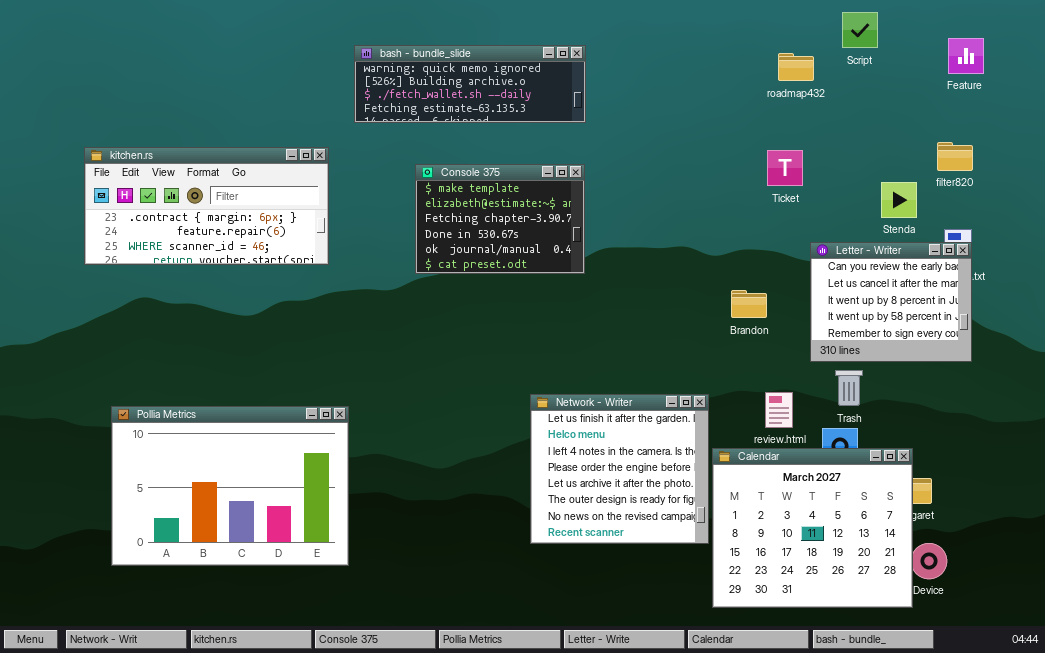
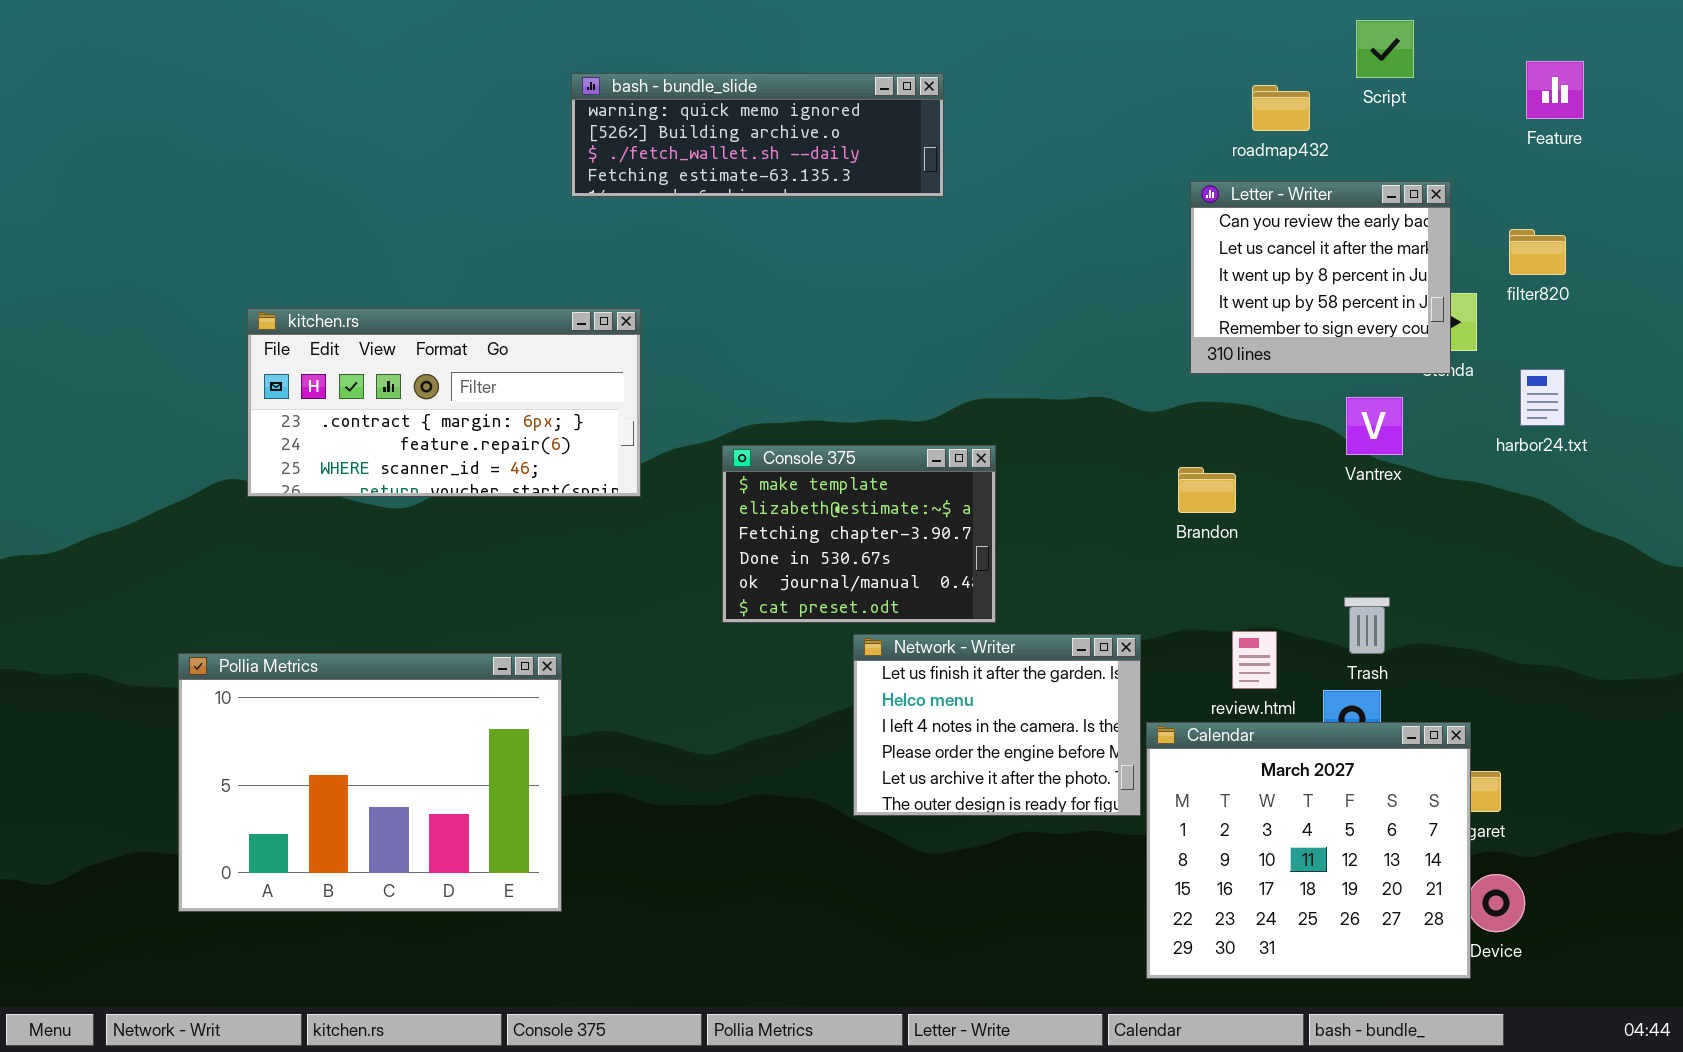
kitchen.rs: [84,147,329,265] -> [247,308,641,497], moved
Console 375: [415,164,585,274] -> [722,445,996,623], moved
Letter - Writer: [810,242,972,362] -> [1190,181,1451,374], moved
Network - Writer: [530,394,709,544] -> [853,634,1141,816], resized

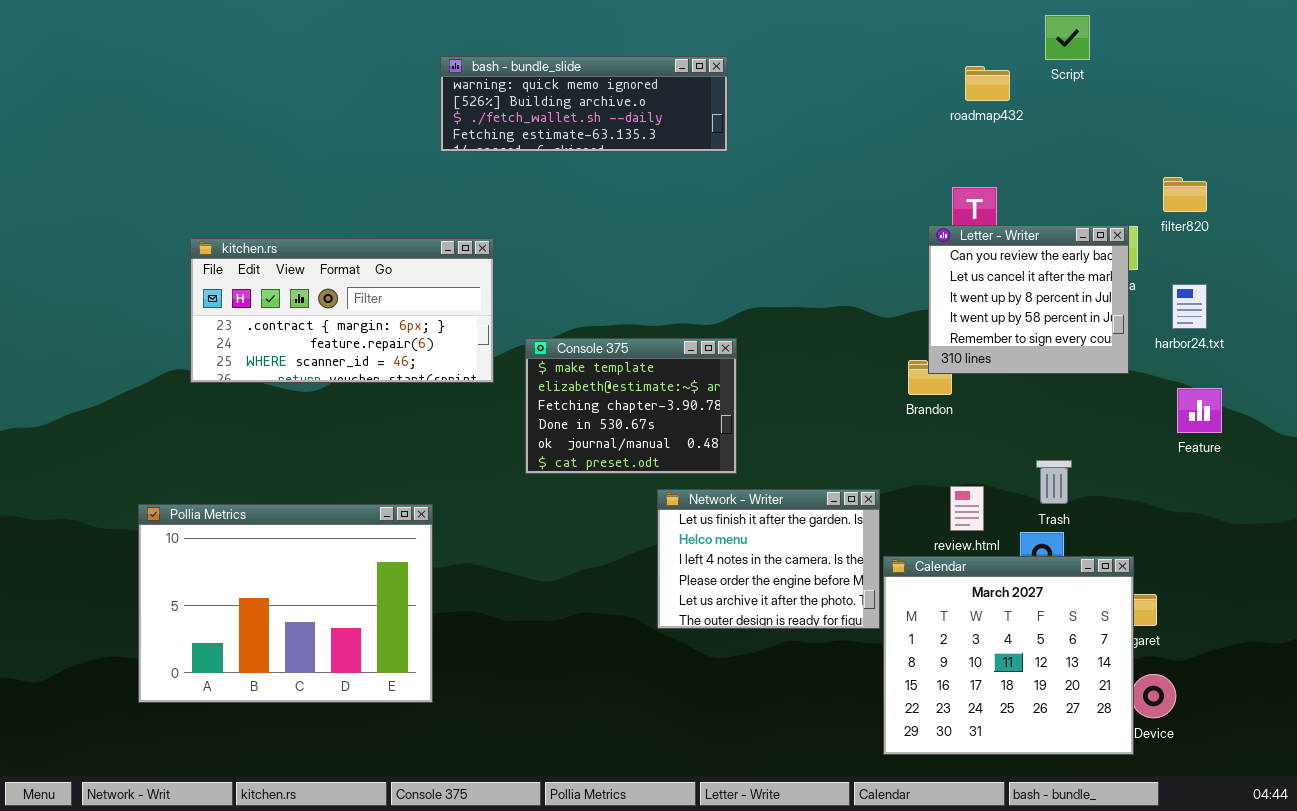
Feature: [1526,61,1584,119] -> [1177,388,1222,433], moved
Letter - Writer: [1190,181,1451,374] -> [928,225,1129,374], moved
Console 375: [722,445,996,623] -> [525,338,737,474], moved

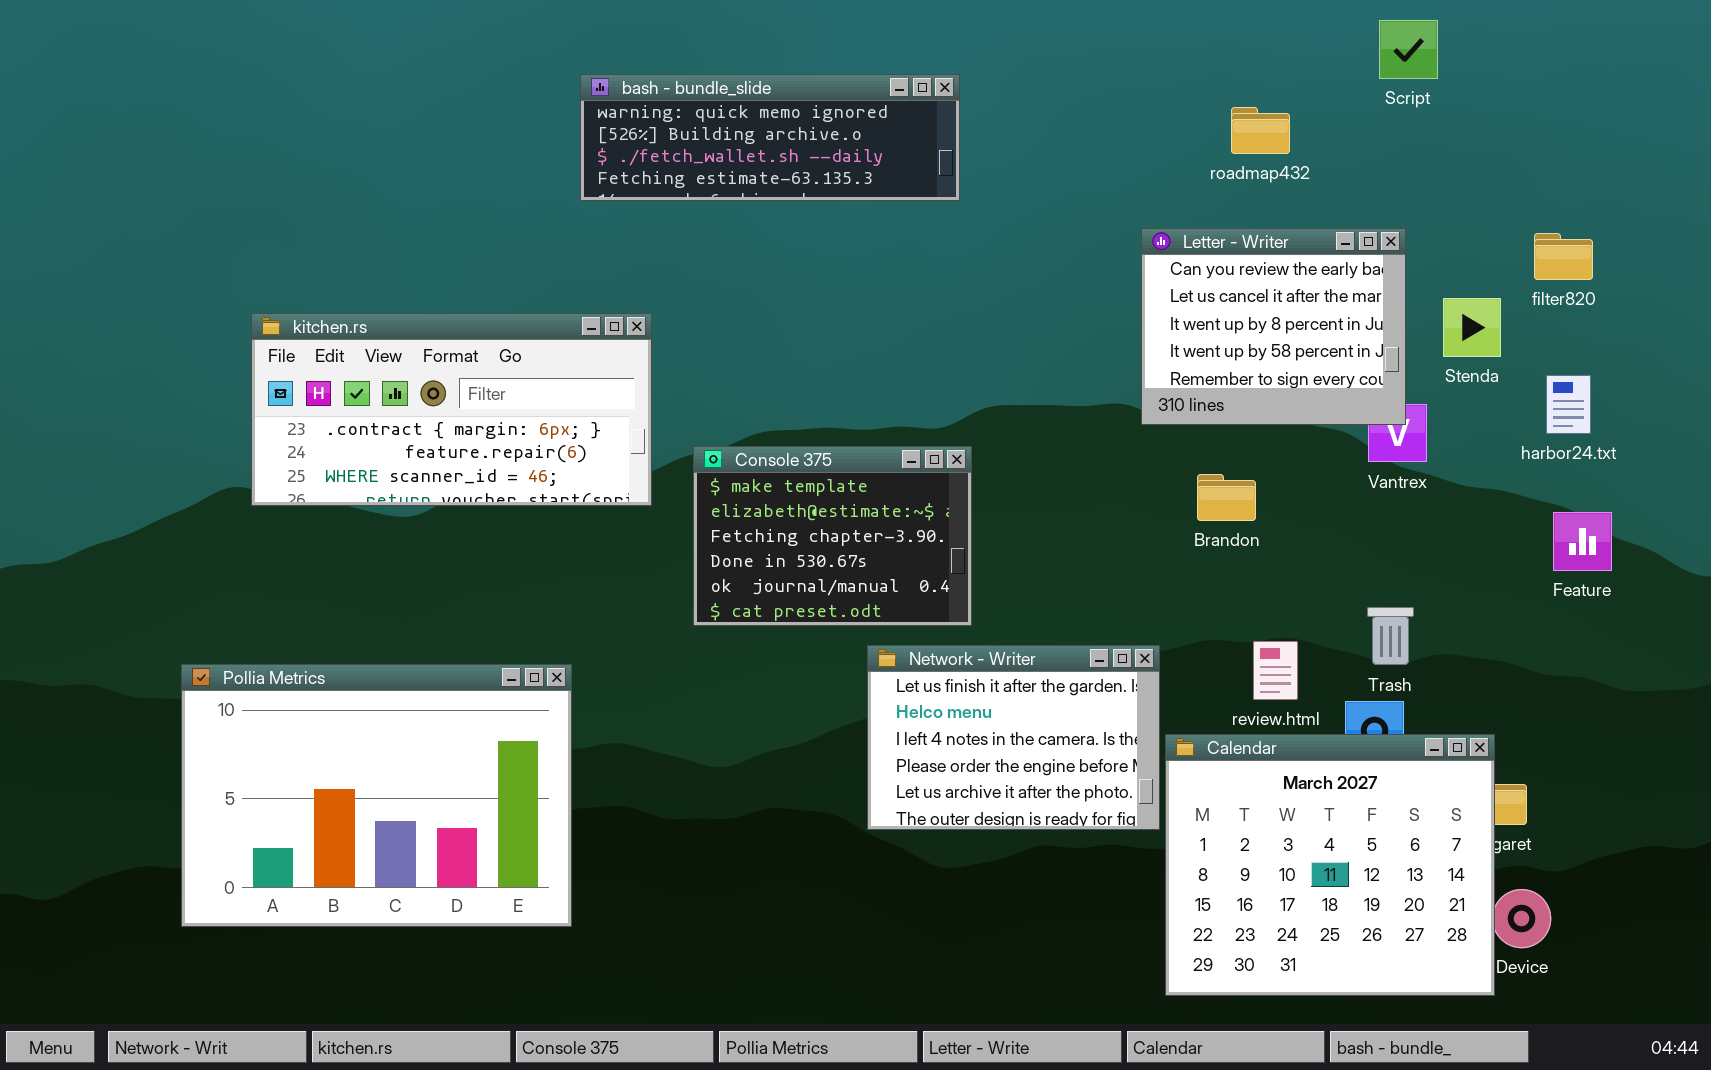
roadmap432: [965,66,1010,101] -> [1231,107,1290,154], moved
Letter - Writer: [928,225,1129,374] -> [1141,228,1406,425], moved

